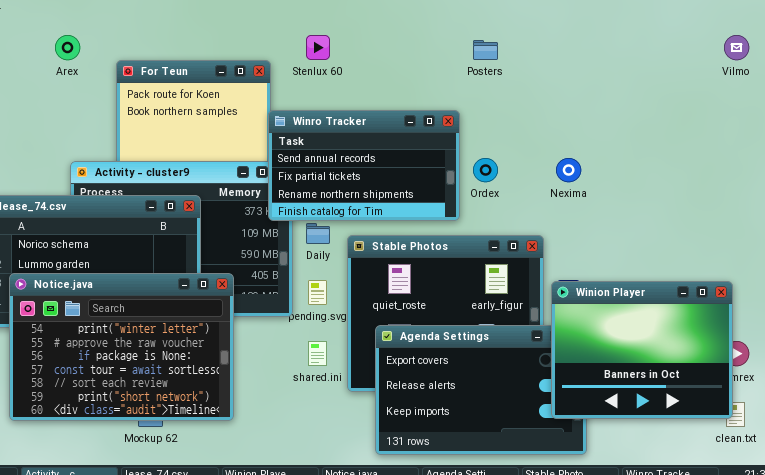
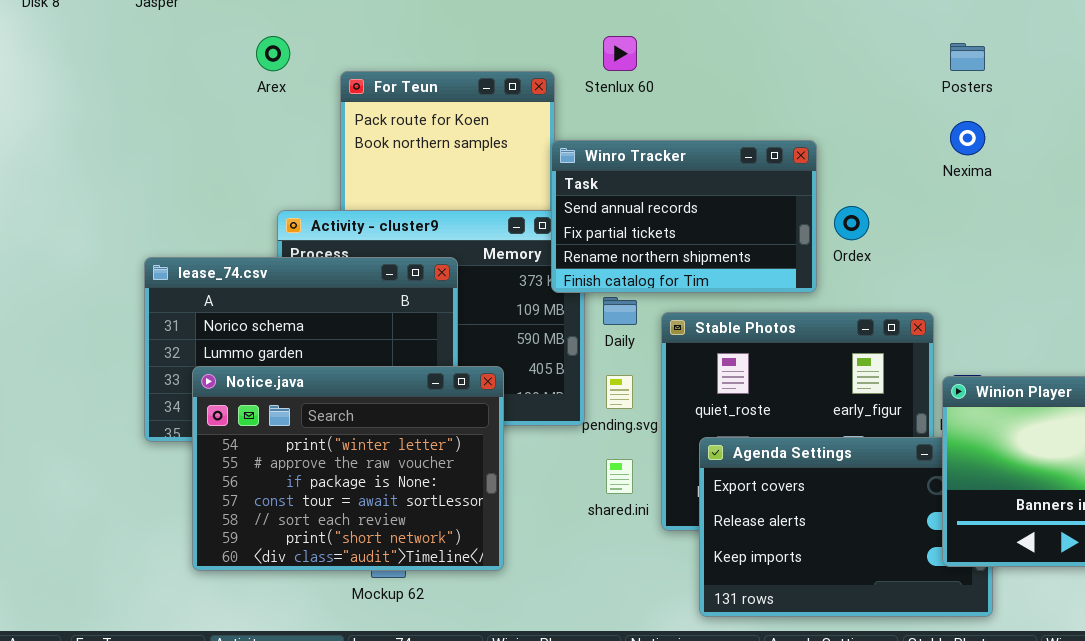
Posters: [473,40,498,60] -> [950,43,985,71], moved
Nexima: [556,158,581,182] -> [950,121,985,155], moved

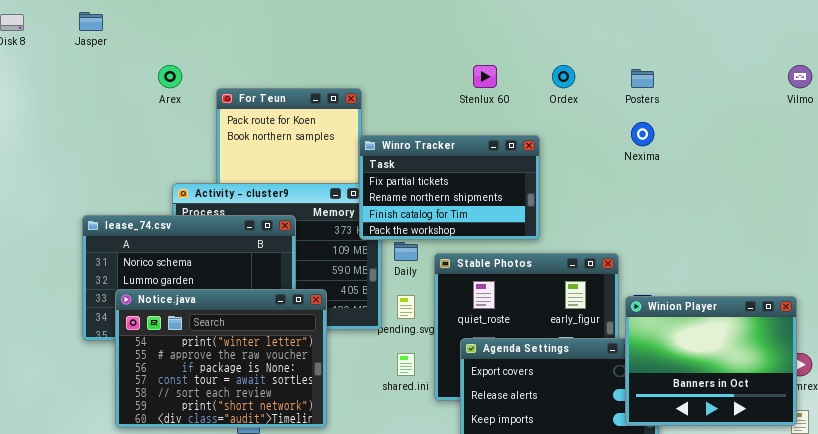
Stenlux 60: [603,36,637,71] -> [473,65,497,88], moved
Winro Tracker: [551,140,817,293] -> [359,135,540,240], scrolled down 1 row
Ordex: [834,206,869,240] -> [552,65,575,88], moved

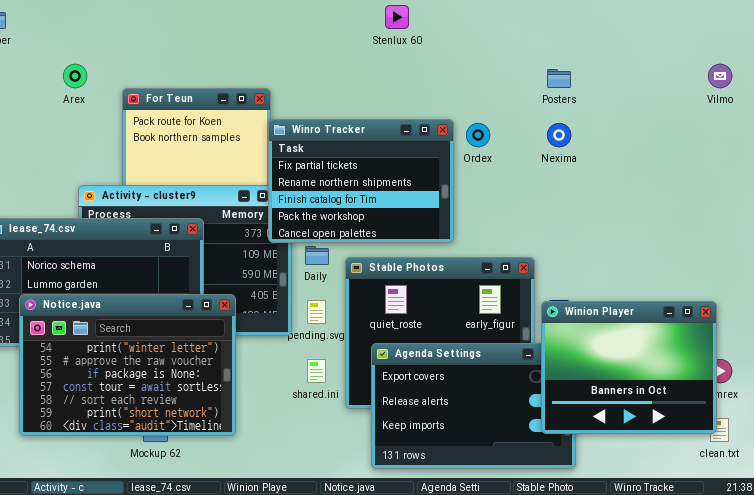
Stenlux 60: [473,65,497,88] -> [385,5,409,29], moved
Ordex: [552,65,575,88] -> [466,123,490,147], moved
Winro Tracker: [359,135,540,240] -> [268,119,454,243], resized

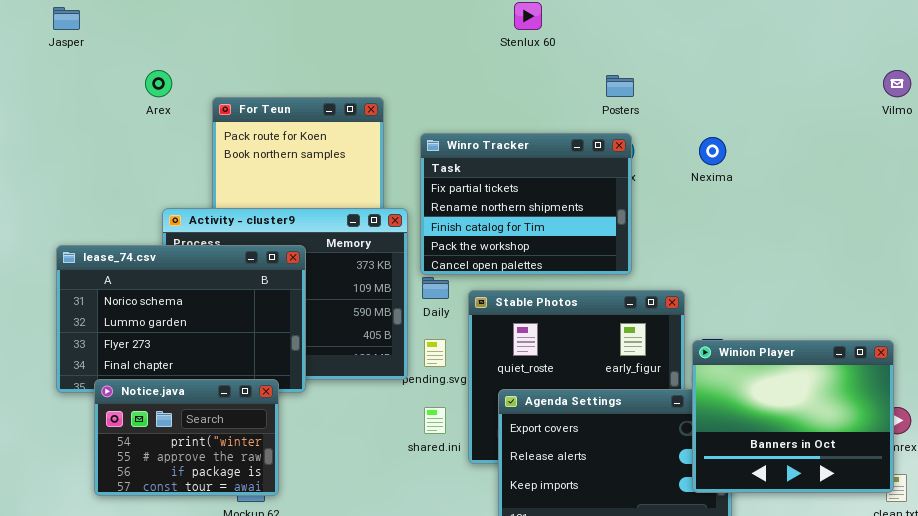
Posters: [547,69,571,88] -> [606,75,634,97], moved
Winro Tracker: [268,119,454,243] -> [420,133,632,275], moved
Notice.java: [19,294,236,436] -> [94,379,279,496], resized

